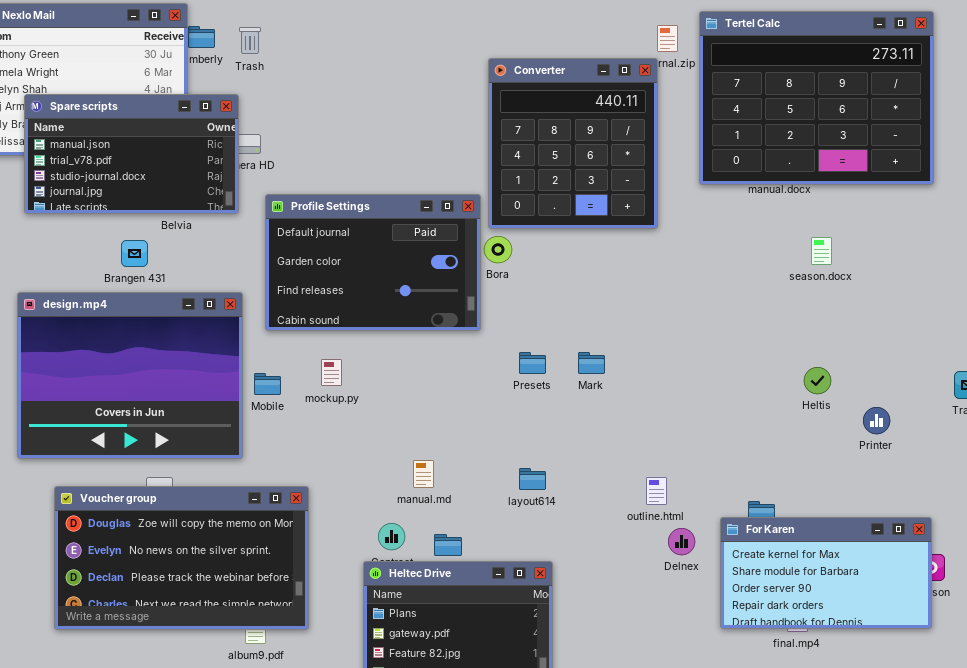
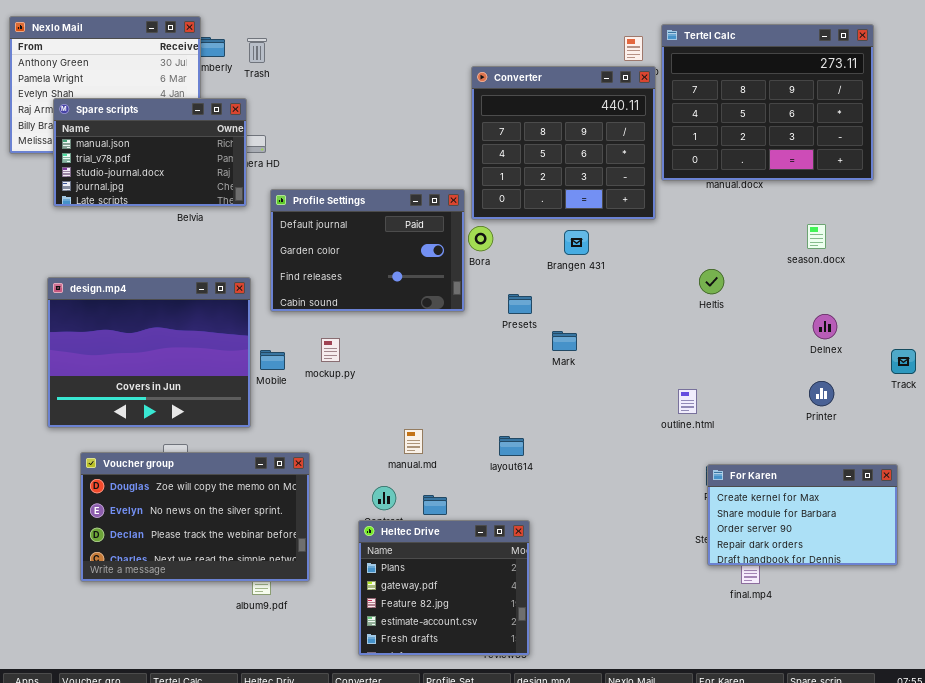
Converter: [488,58,658,229] -> [471,66,656,220], resized
season.docx: [811,237,832,265] -> [807,224,826,249], moved
Brangen 431: [121,240,148,267] -> [564,230,589,255], moved
Presets: [519,352,546,374] -> [508,294,532,314], moved
Heltis: [804,367,831,394] -> [699,269,724,294], moved
outline.html: [646,477,667,505] -> [678,389,697,414], moved
For Karen: [720,517,932,629] -> [707,464,898,566], moved
Delnex: [668,528,695,555] -> [813,314,837,339], moved

